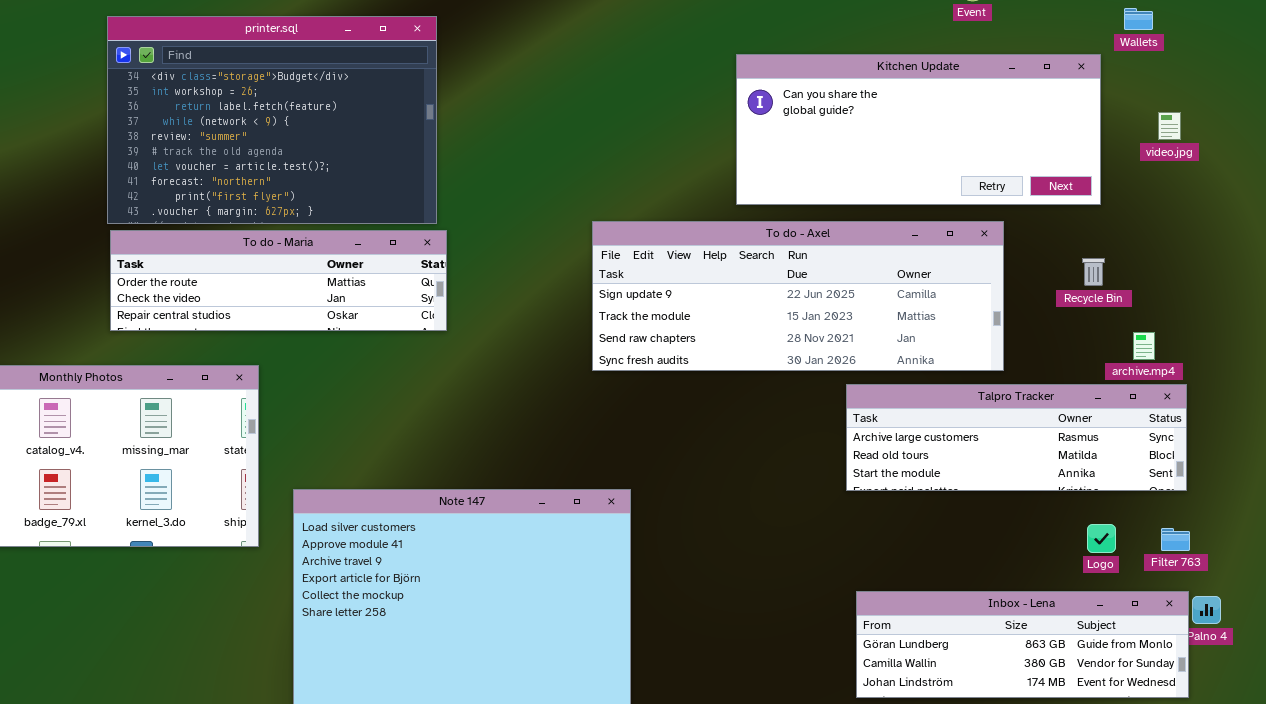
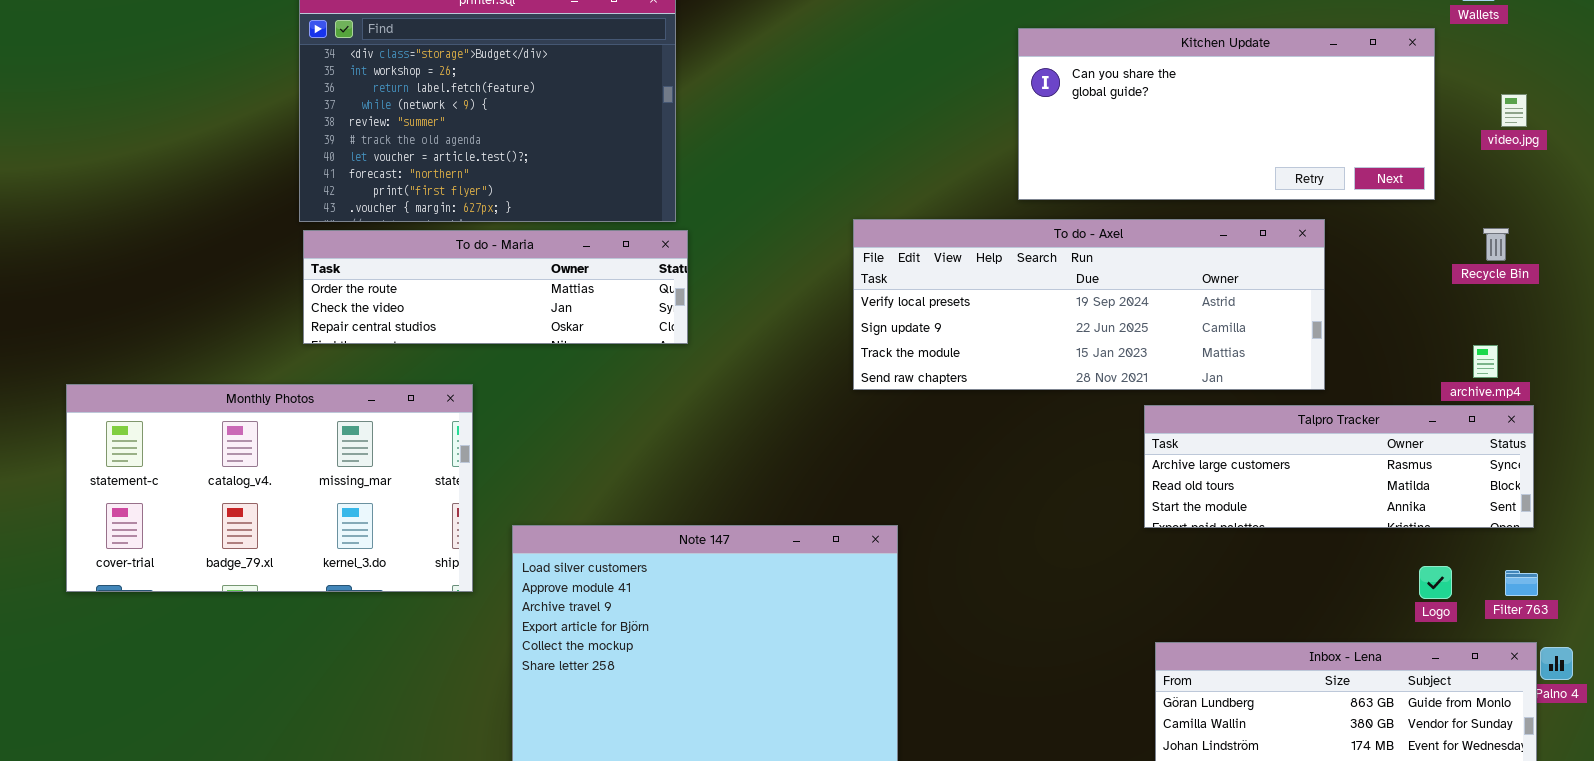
To do - Axel: [592,221,1004,371] -> [853,219,1325,390], scrolled up 1 row
Recycle Bin: [1082,258,1105,286] -> [1483,228,1509,261], moved

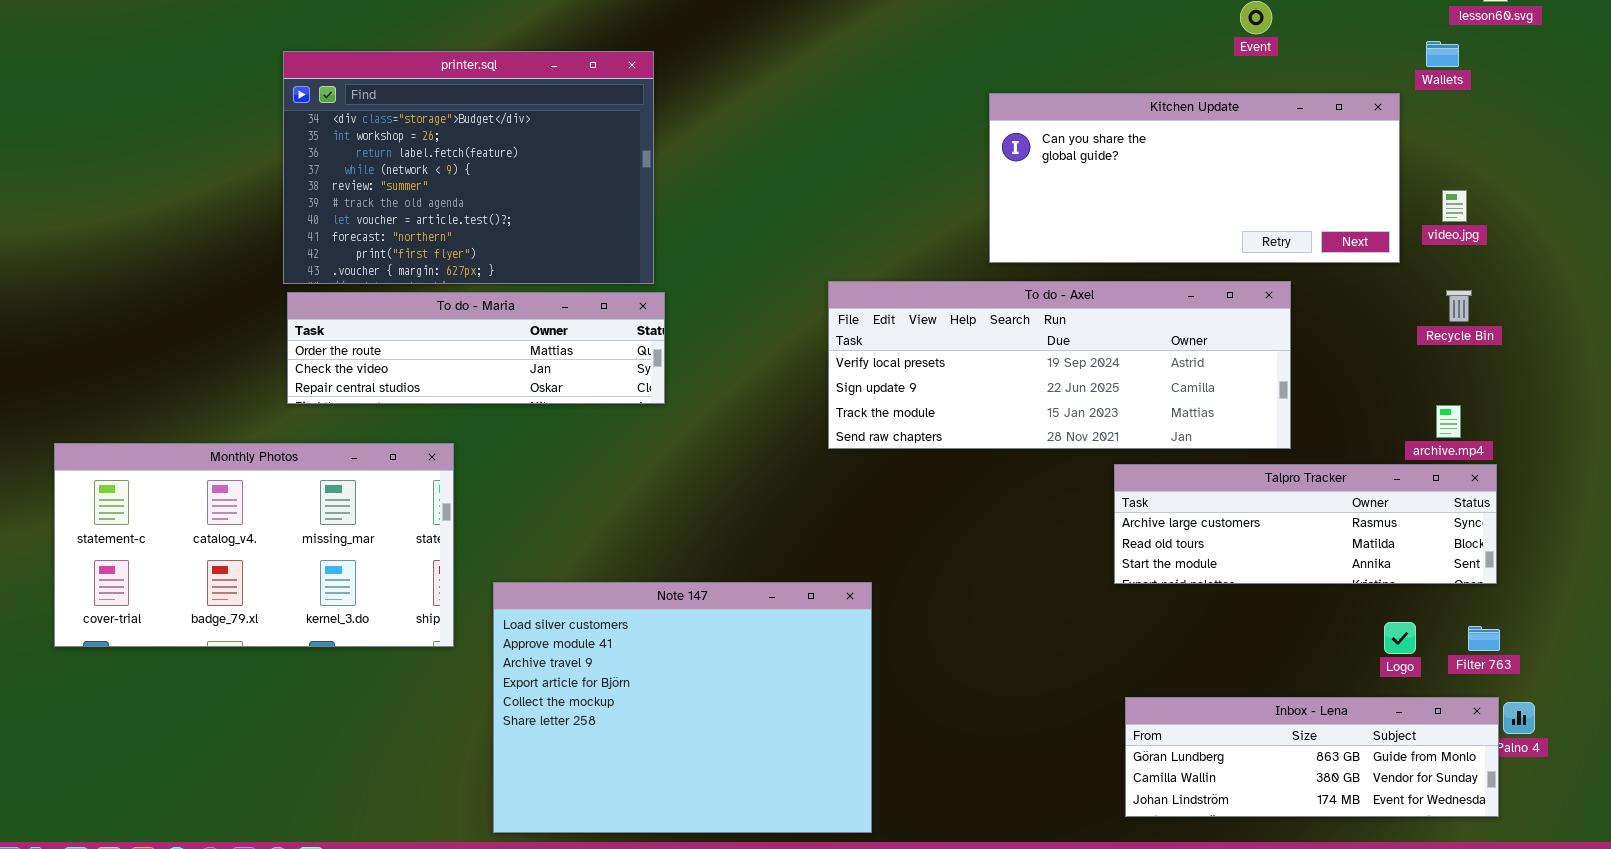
video.jpg: [1501,94,1527,127] -> [1442,190,1467,222], moved

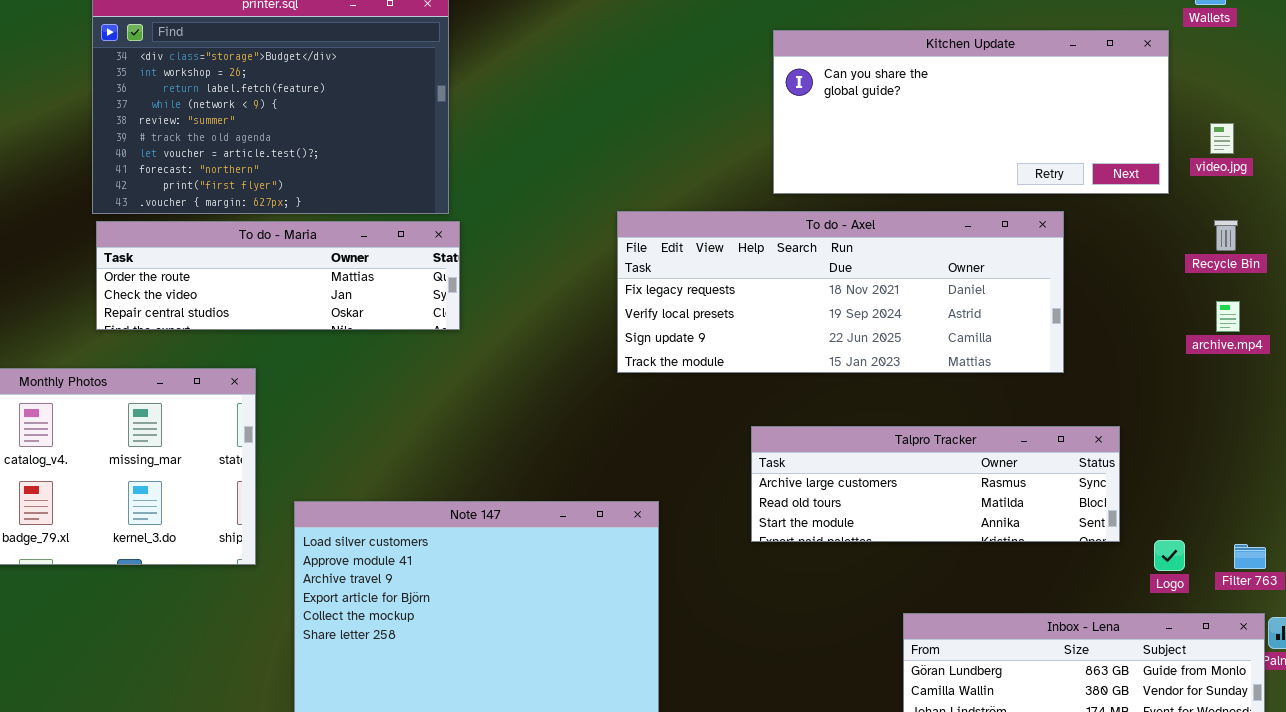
To do - Axel: [828,281,1291,449] -> [617,211,1064,373], scrolled up 1 row
archive.mp4: [1436,405,1461,438] -> [1216,301,1240,332], moved
Talpro Tracker: [1114,464,1497,584] -> [751,426,1120,542], moved

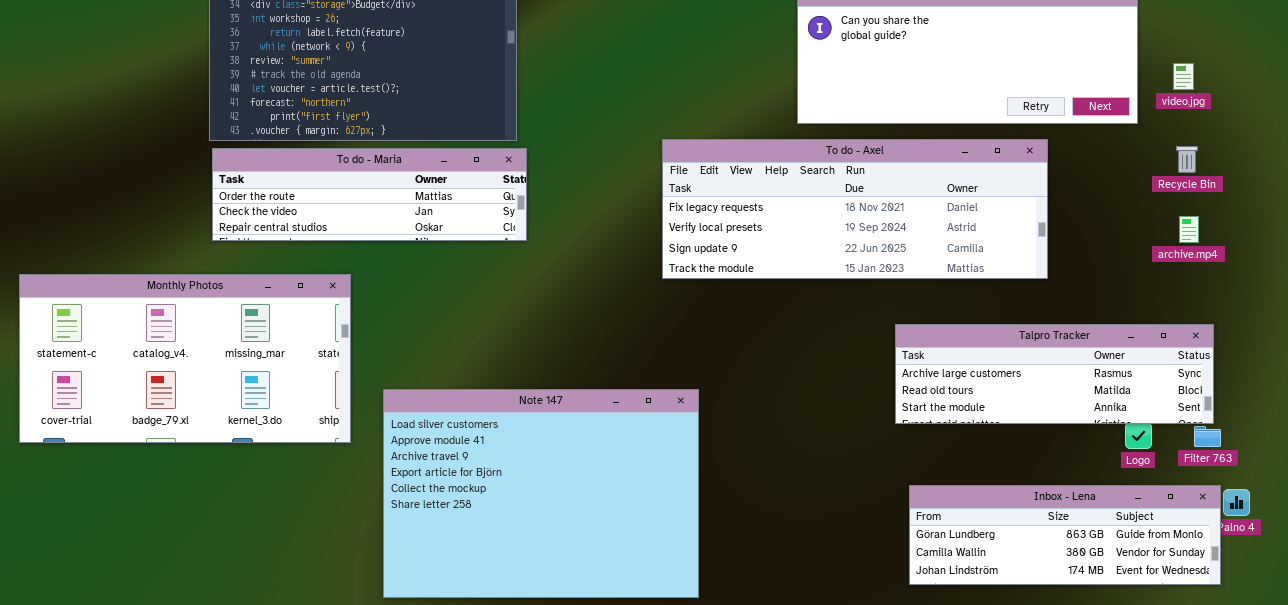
Talpro Tracker: [751,426,1120,542] -> [895,324,1214,424], moved

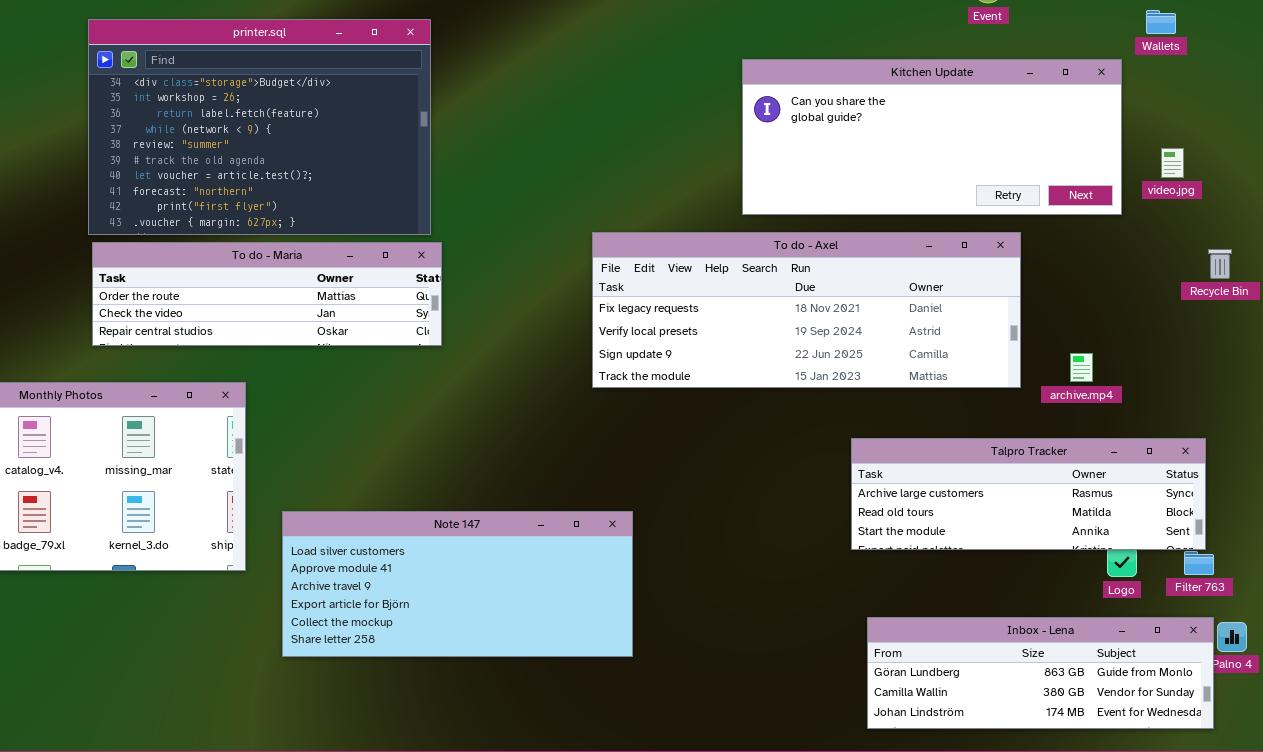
Recycle Bin: [1176,146,1198,173] -> [1208,249,1232,279], moved
archive.mp4: [1179,216,1199,243] -> [1070,353,1093,382], moved
Note 147: [383,389,699,598] -> [282,511,633,657], resized

